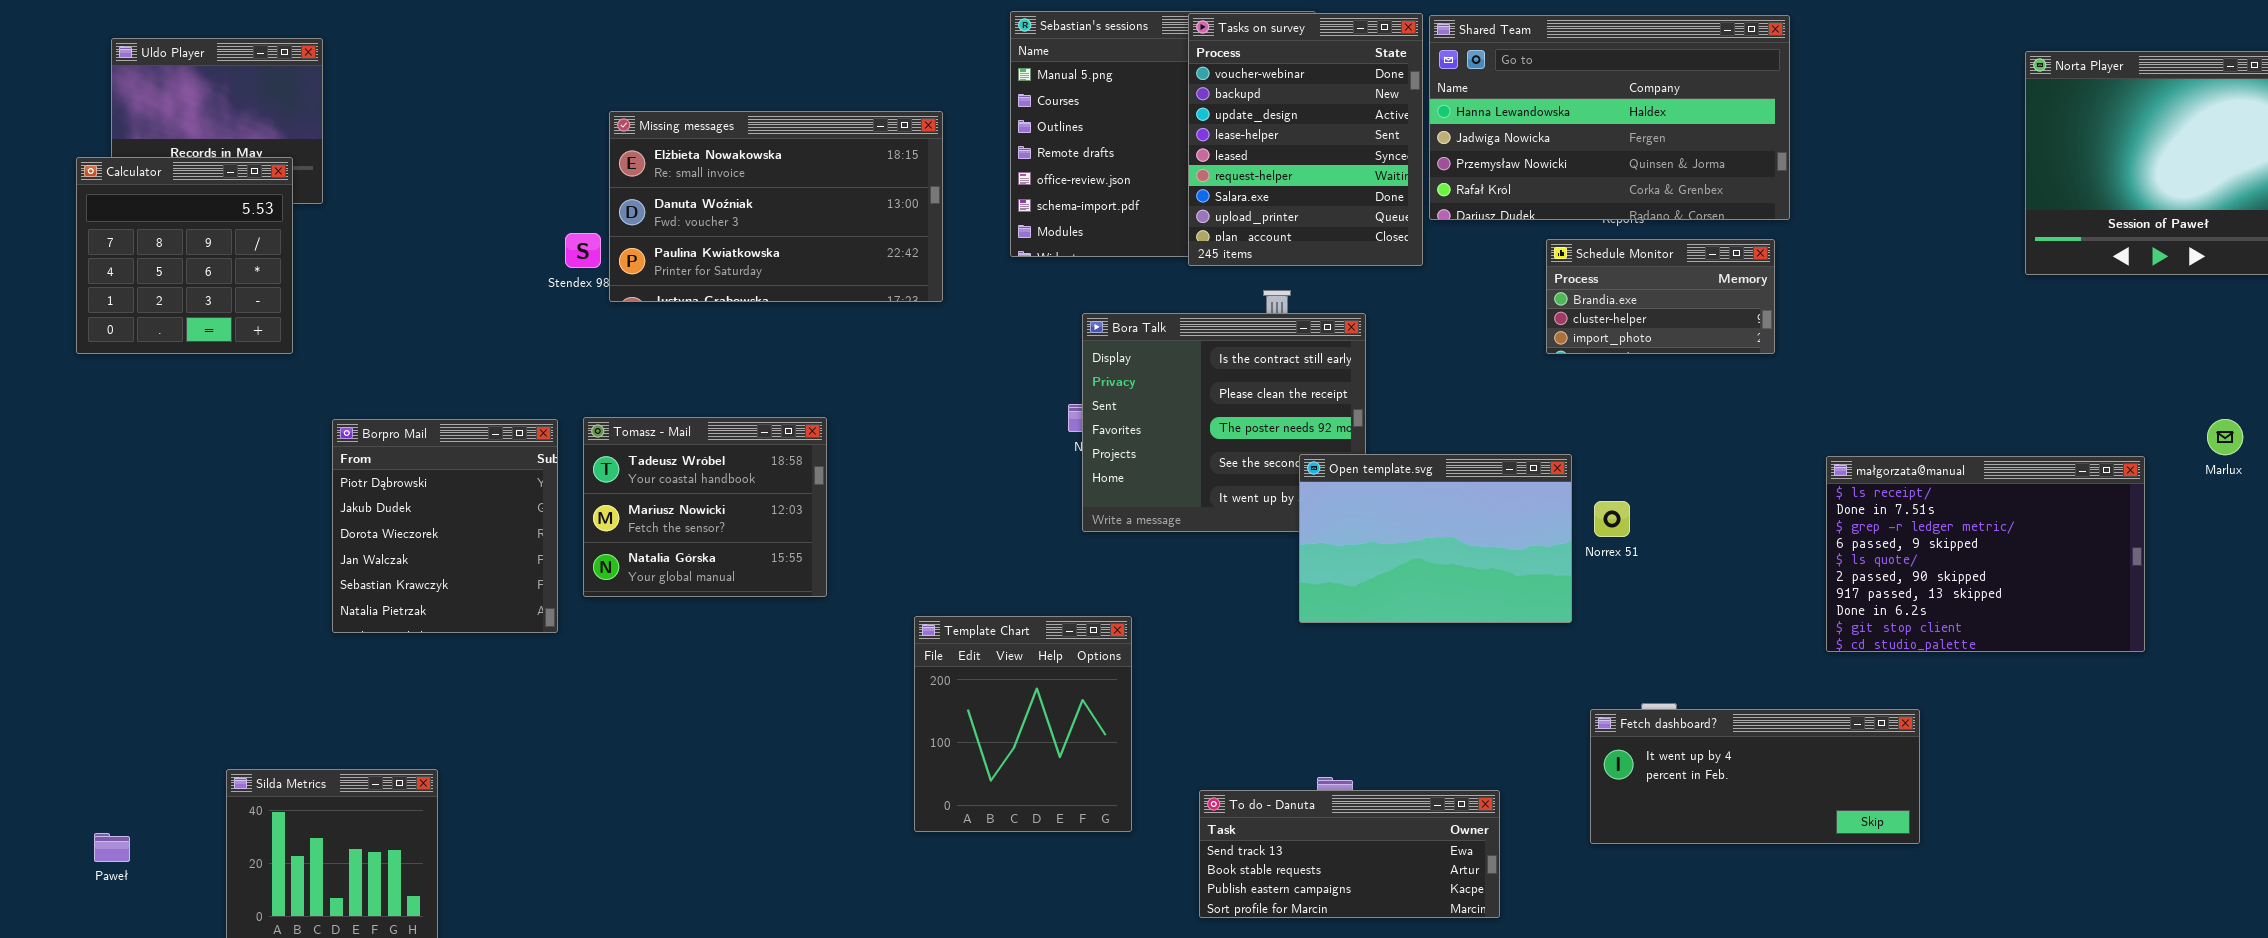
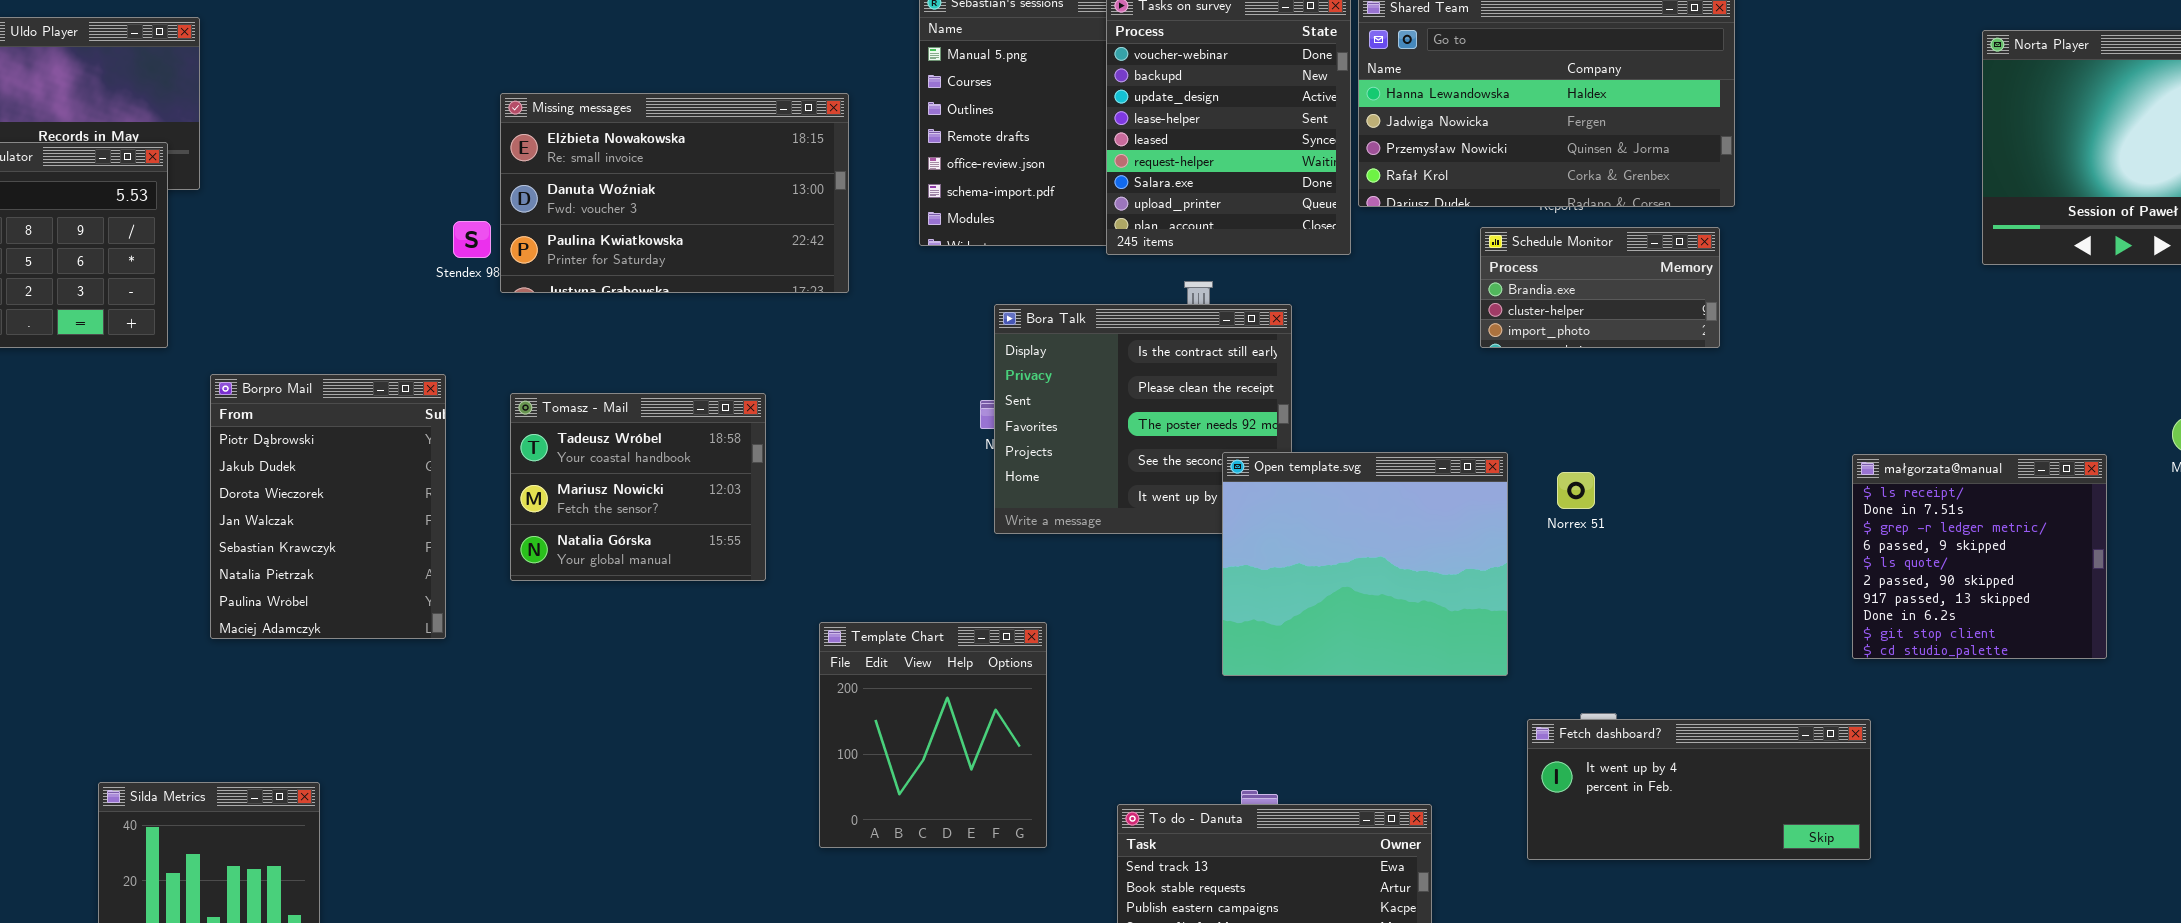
Tomasz - Mail: [583,417,827,597] -> [510,393,766,581], moved
Borpro Mail: [332,419,558,633] -> [210,374,446,639], resized
Open template.svg: [1299,454,1572,623] -> [1222,452,1508,676], resized
małgorzata@manual: [1826,456,2145,652] -> [1852,454,2107,659], resized
Norrex 51: [1594,501,1630,537] -> [1557,472,1595,509], moved

